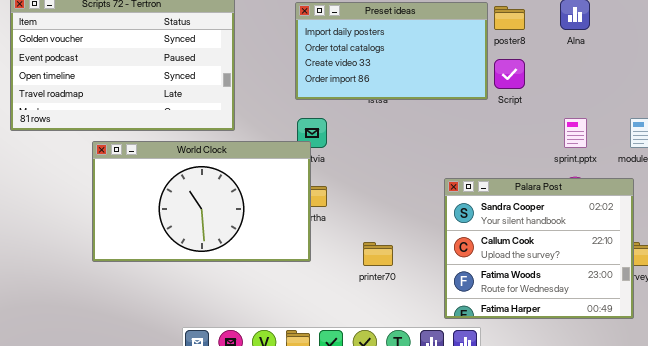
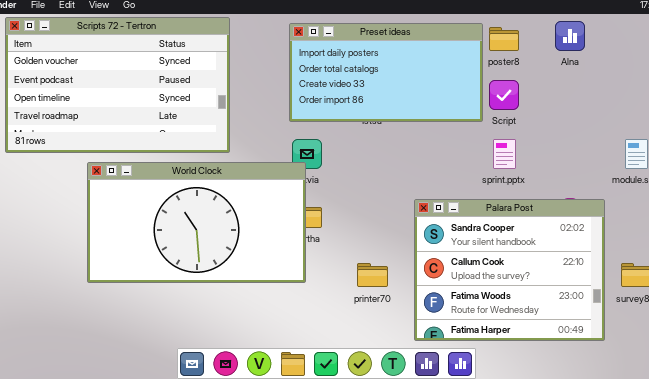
sprint.pptx: [564,118,587,148] -> [493,139,516,169], moved
Palara Post: [444,178,634,319] -> [414,199,605,341], moved

